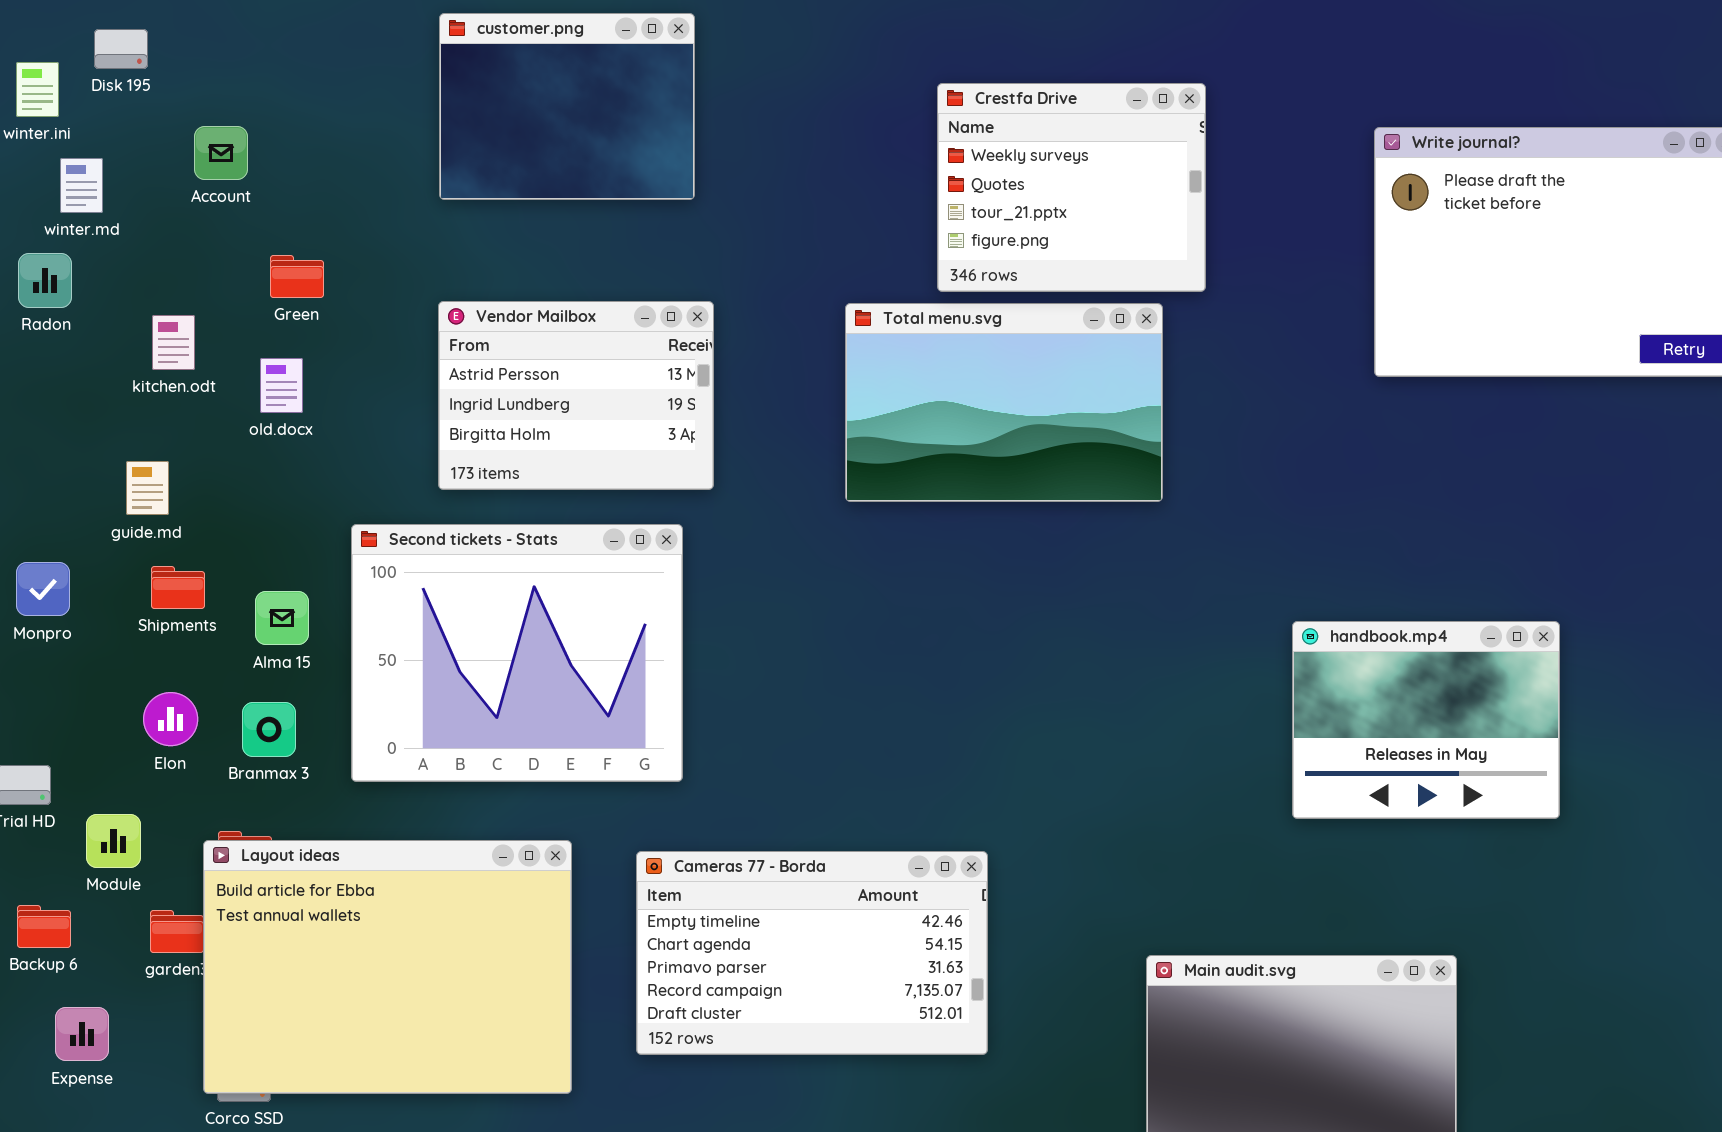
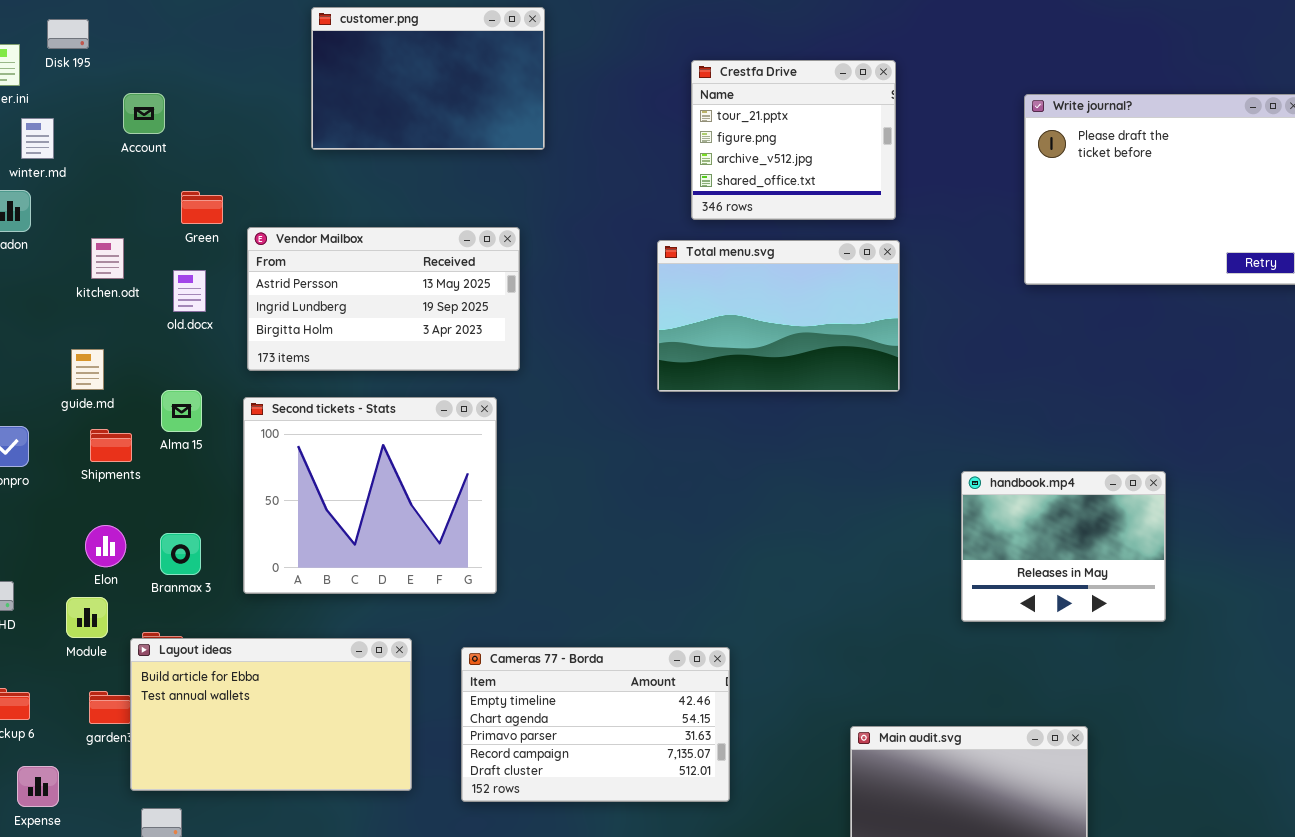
customer.png: [439,13,695,200] -> [311,7,545,150], resized
Crestfa Drive: [937,83,1206,292] -> [691,60,896,220], scrolled down 2 rows
Vendor Mailbox: [438,301,714,490] -> [247,227,520,371], resized
Total menu.svg: [845,303,1163,502] -> [657,240,900,392], moved
Alma 15: [255,591,309,645] -> [161,390,202,432], moved
Module: [86,814,141,868] -> [66,597,108,638], moved
Layout ideas: [203,840,572,1094] -> [130,638,412,791], resized

